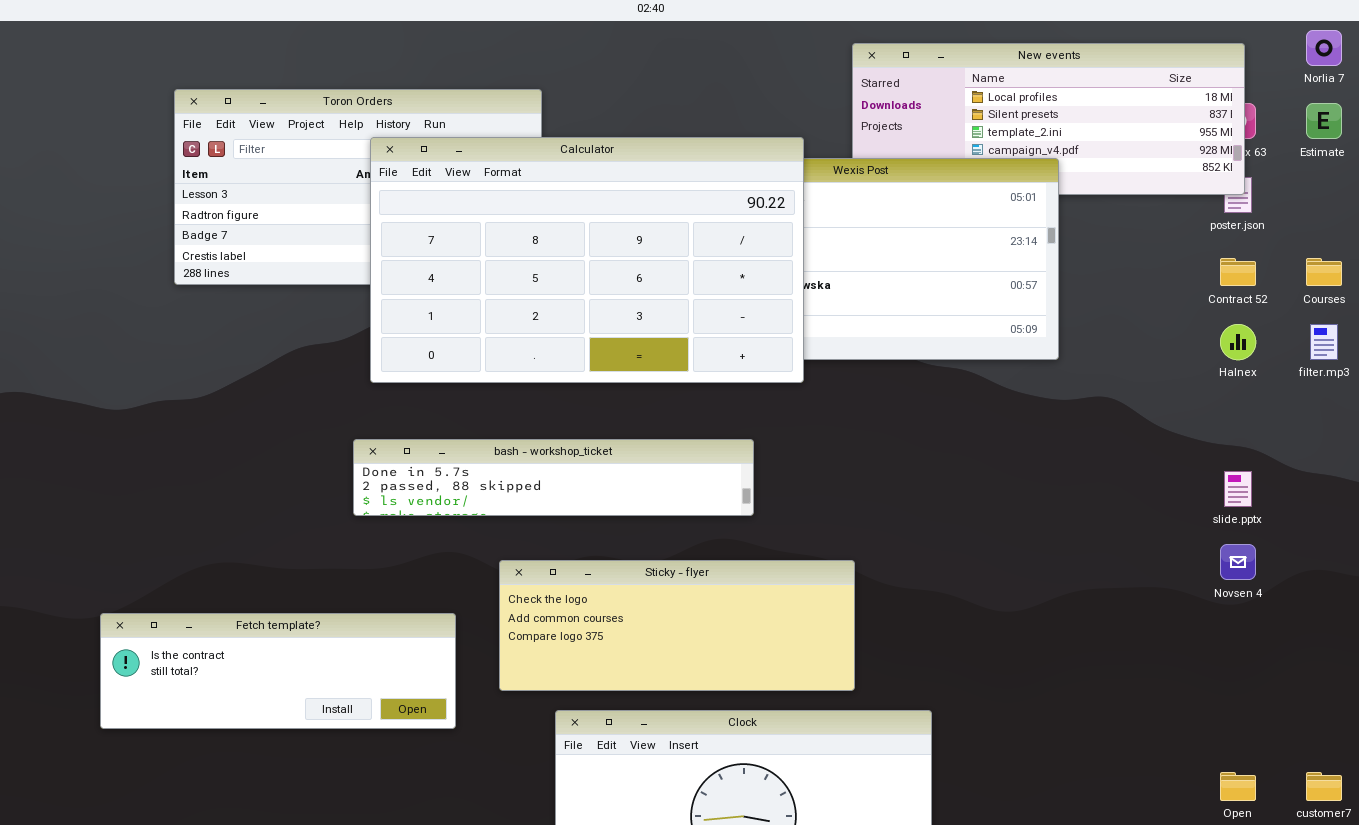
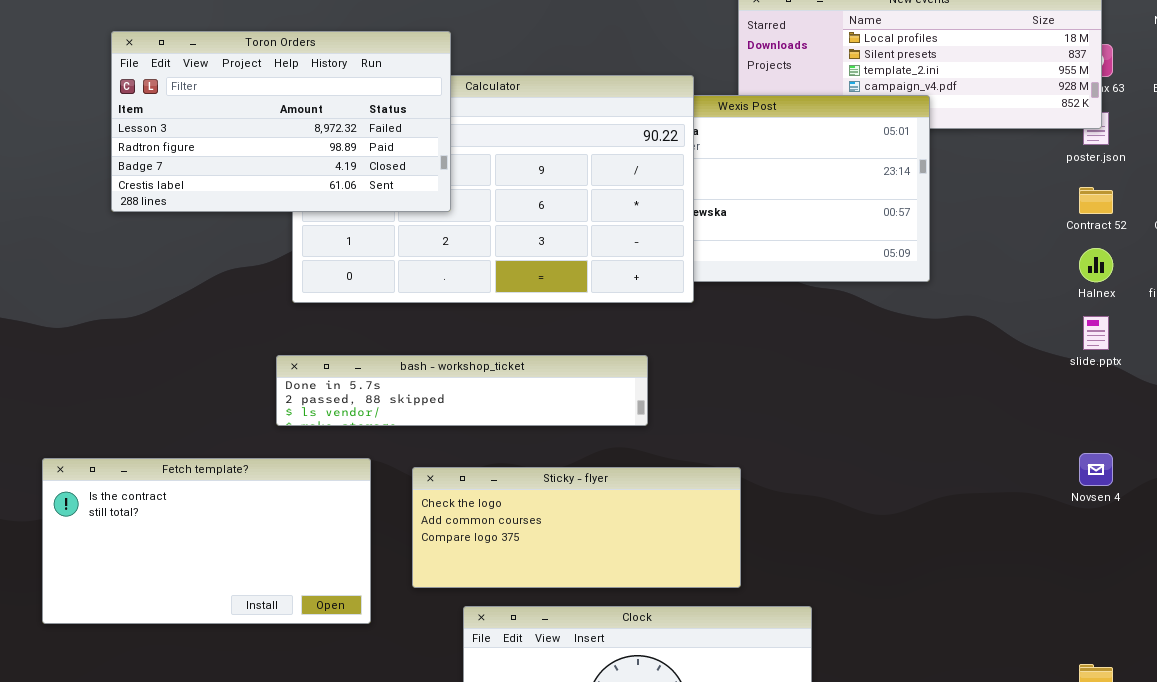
Toron Orders: [174,89,542,285] -> [111,31,451,212], raised
slide.pptx: [1224,471,1252,507] -> [1083,316,1109,350], moved
Fetch template?: [100,613,456,729] -> [42,458,371,624], resized

